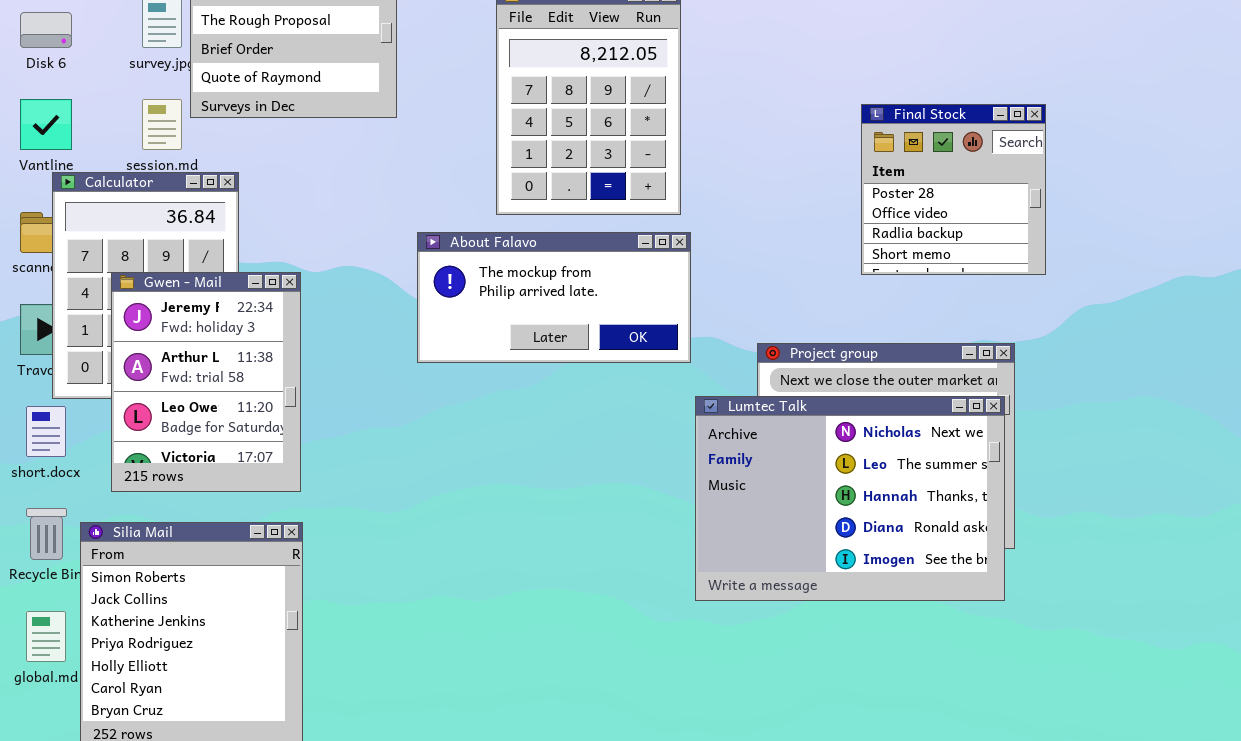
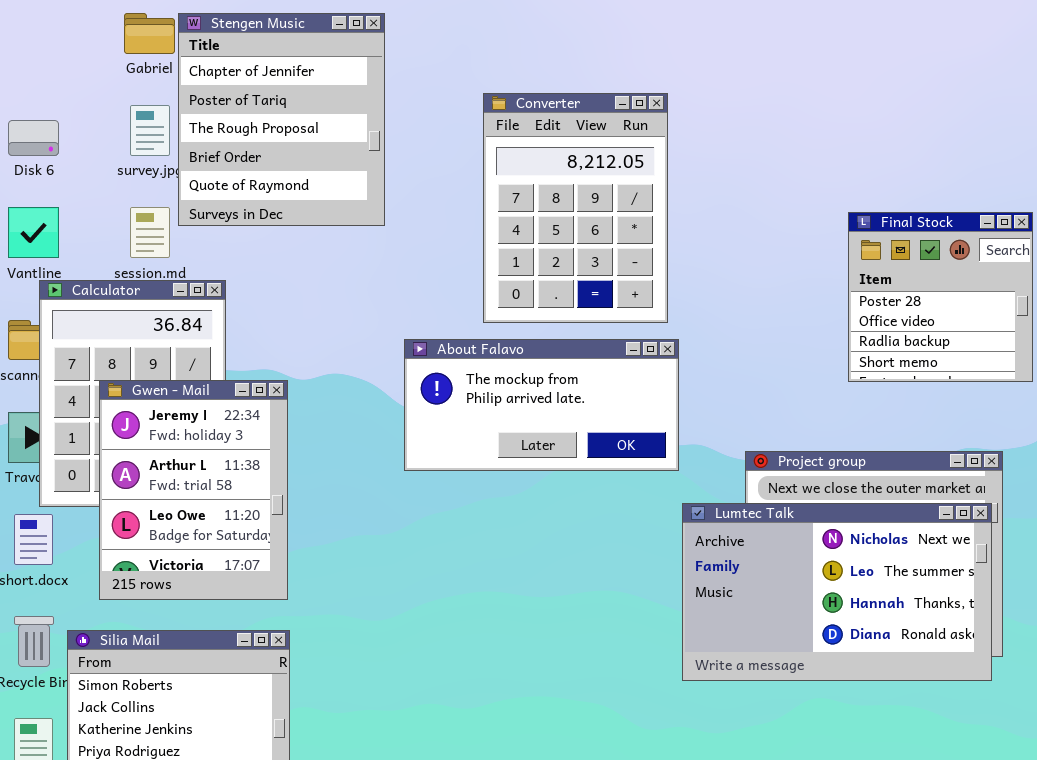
Lumtec Talk: [695,396,1005,601] -> [682,503,992,681], resized

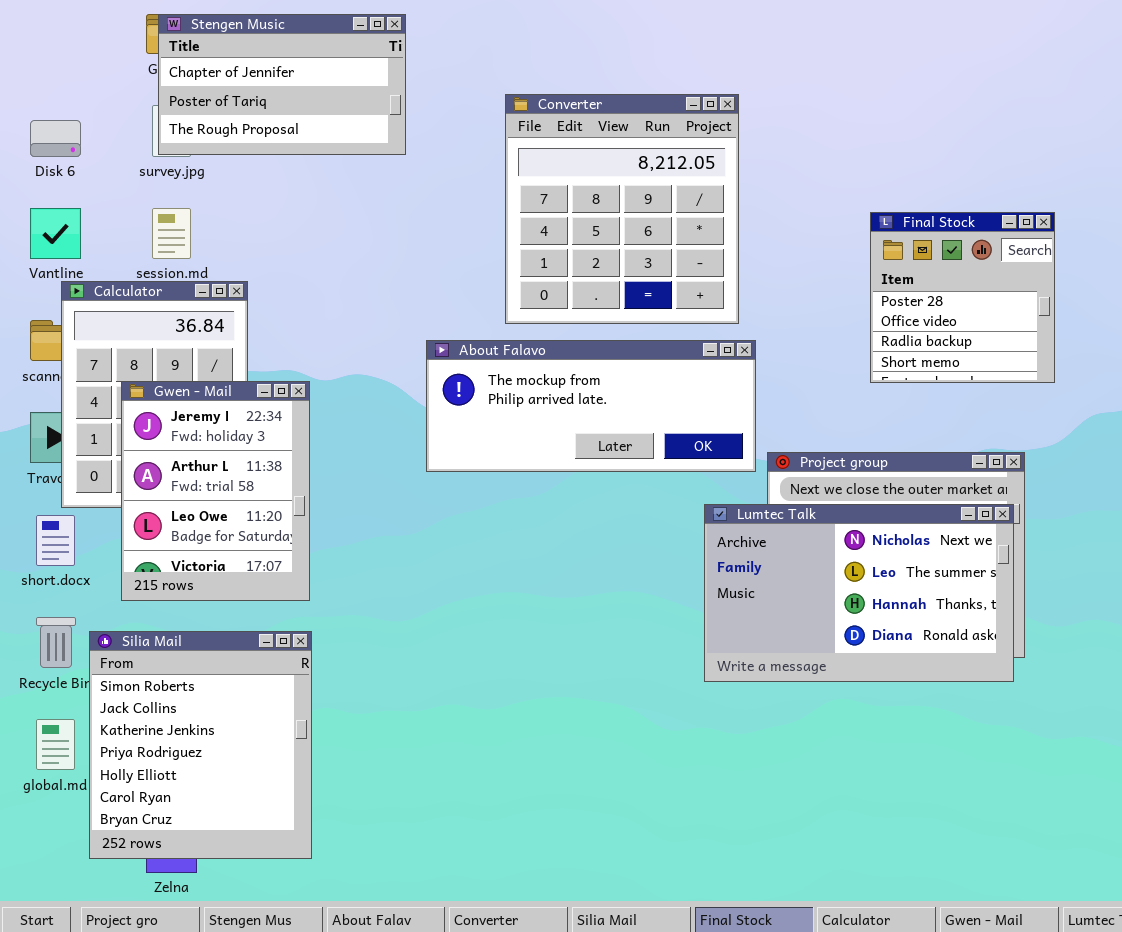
Stengen Music: [178,13,385,226] -> [158,14,406,155], resized
Converter: [483,93,668,323] -> [505,94,739,324], resized
About Falavo: [404,339,679,471] -> [426,340,756,472], resized

